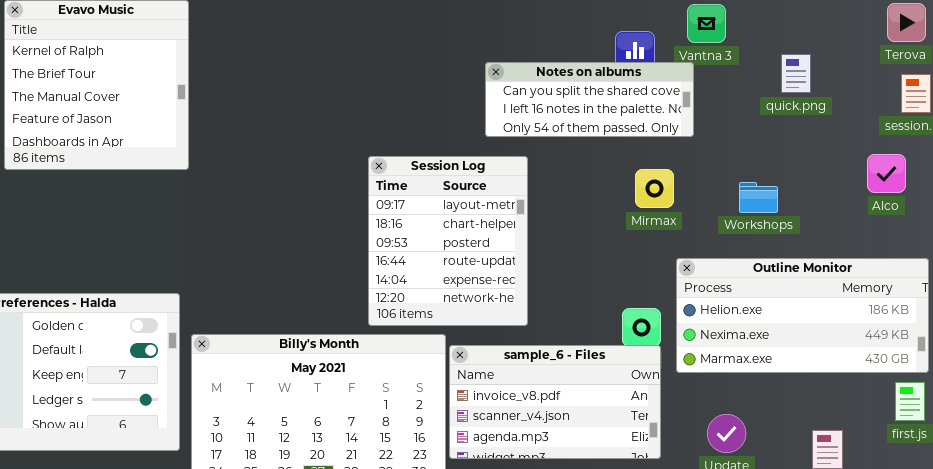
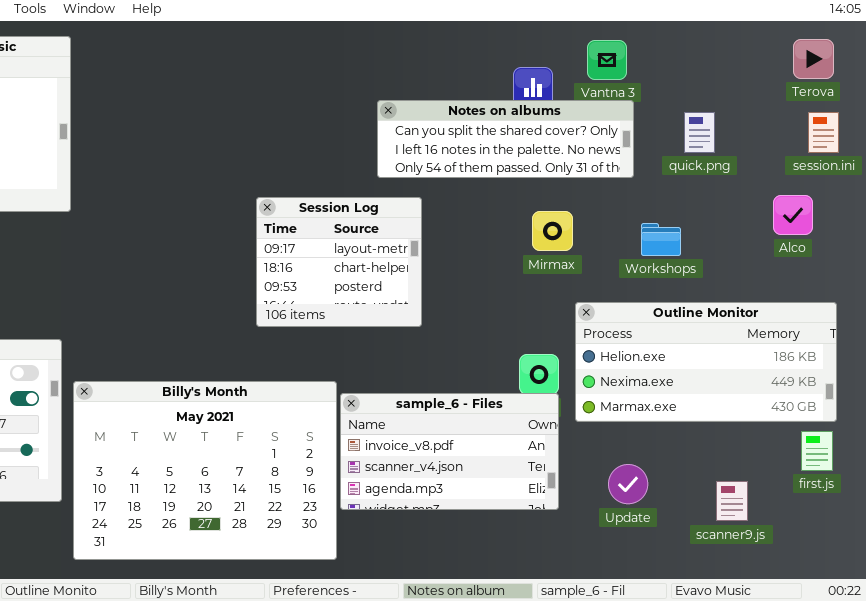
quick.png: [781,54,811,93] -> [684,112,715,153], moved
Notes on albums: [485,62,694,137] -> [377,100,634,178], resized
Session Log: [368,156,528,326] -> [256,197,422,327], resized

